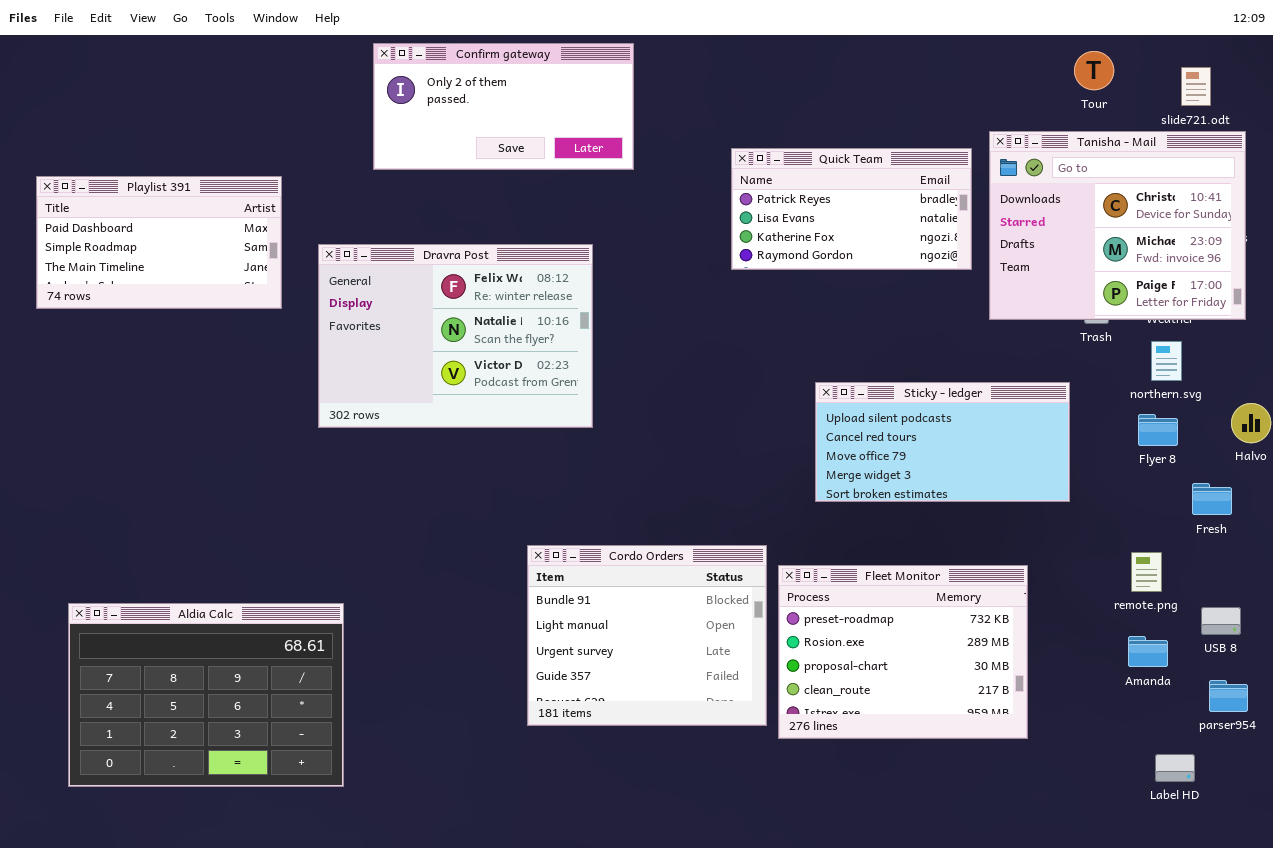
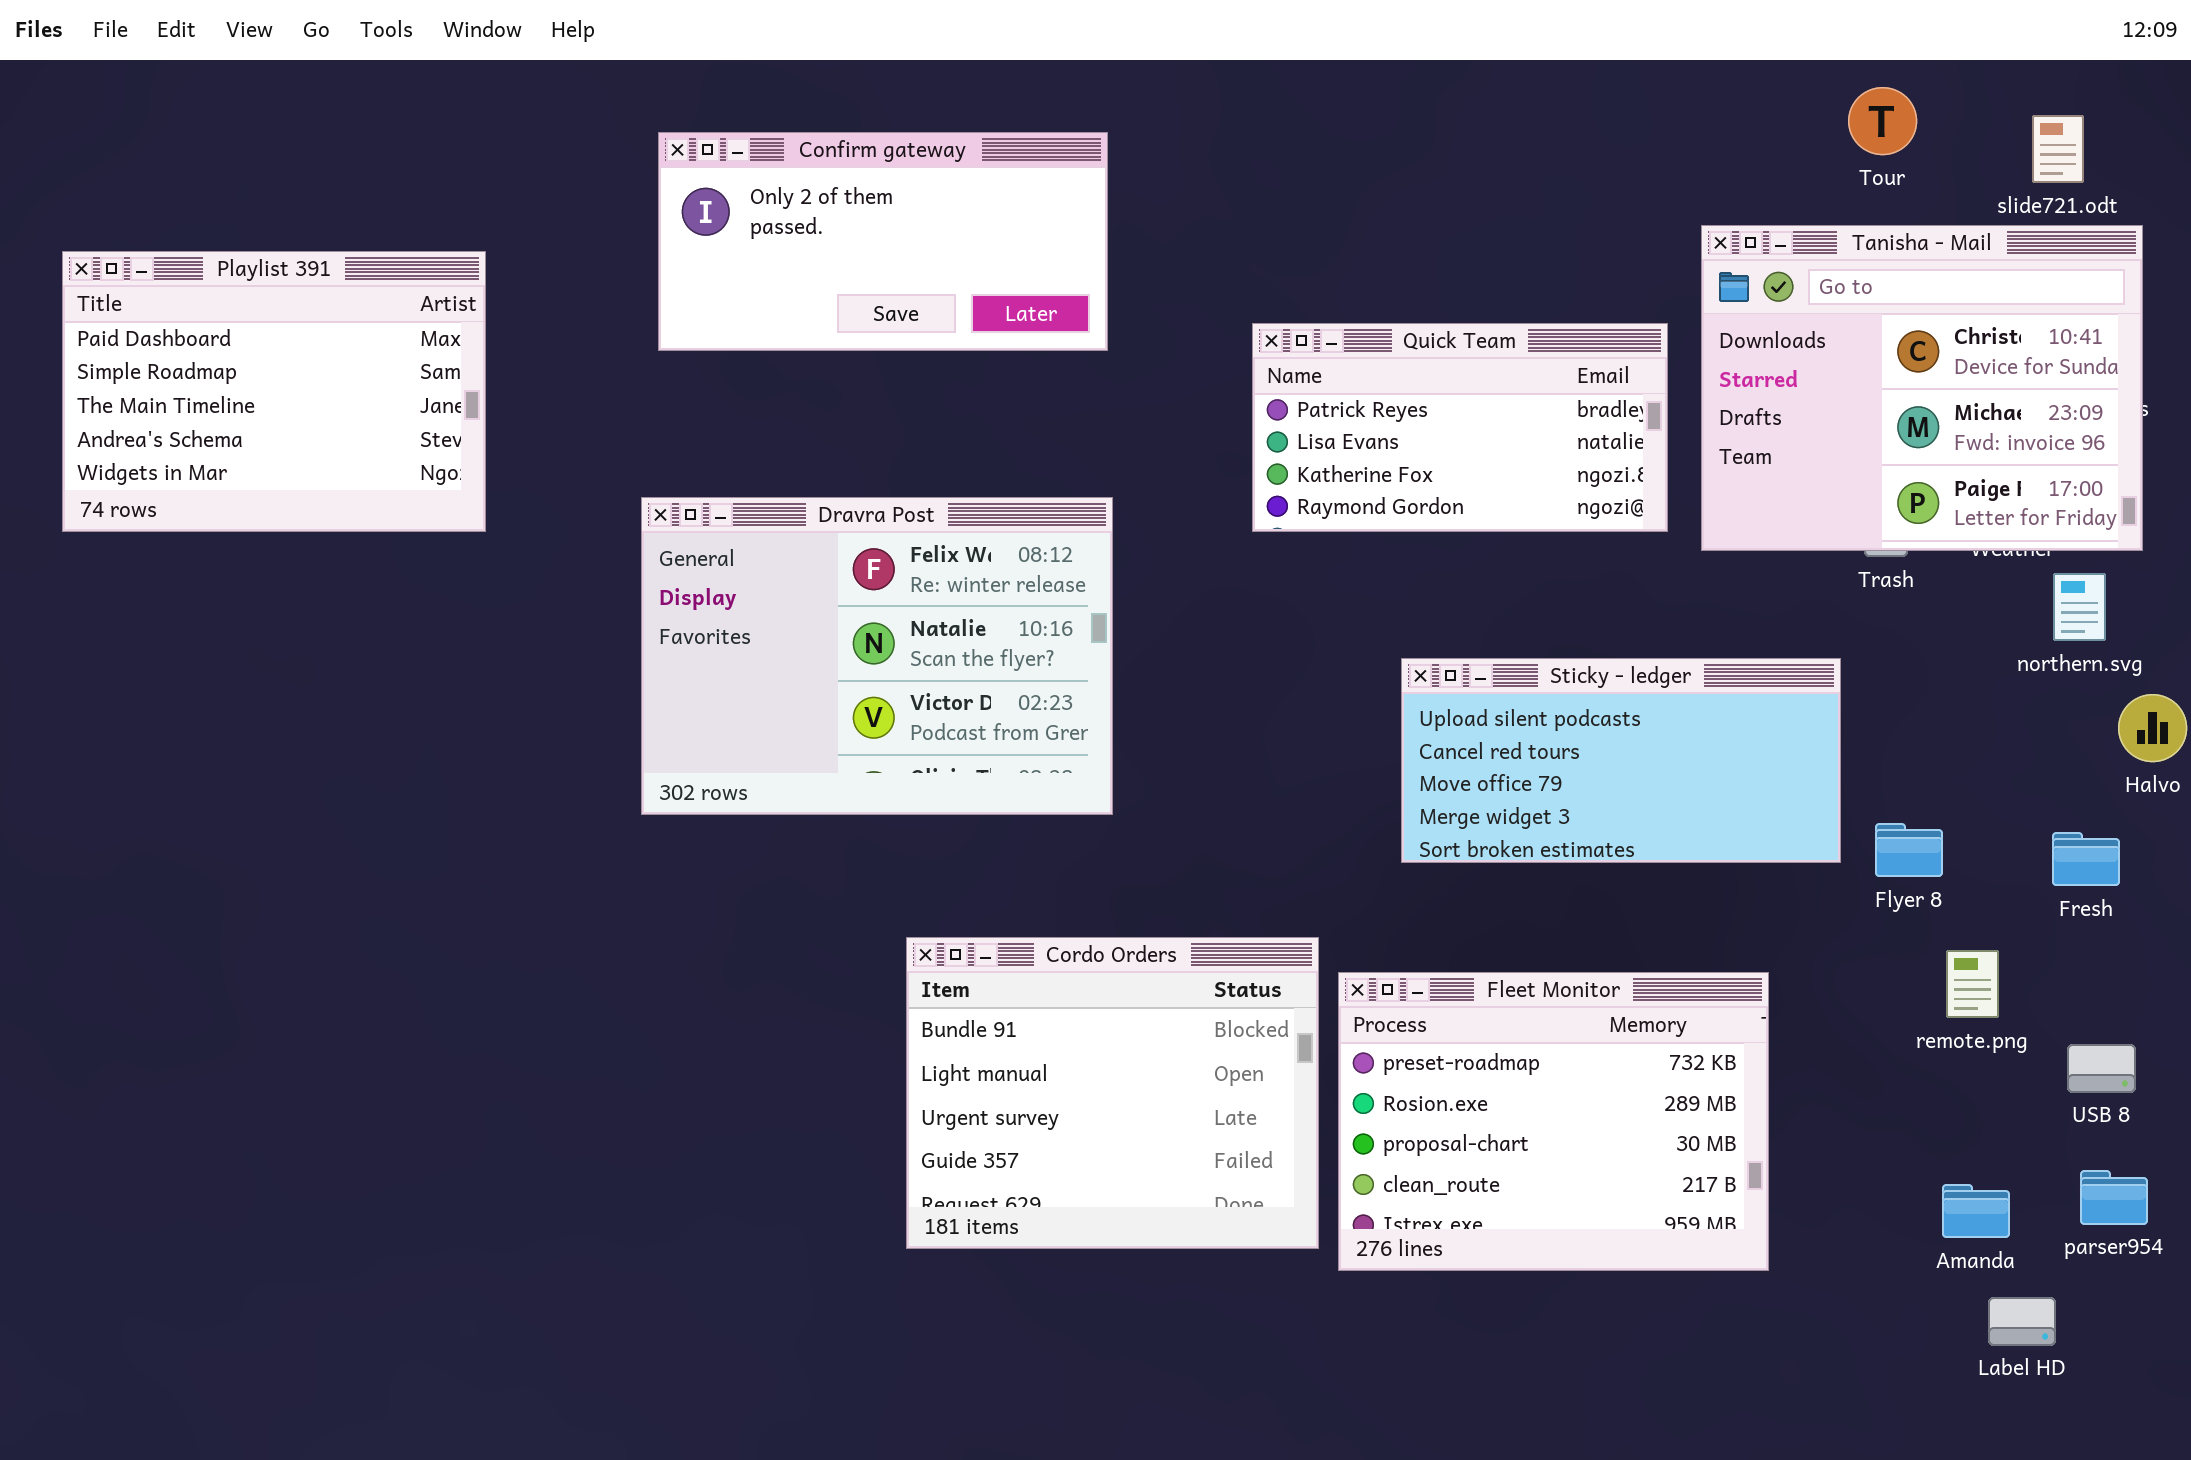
Confirm gateway: [373,43,634,170] -> [658,132,1108,351], moved
Quick Team: [731,148,972,270] -> [1252,323,1668,532], moved
Playlist 391: [36,176,282,309] -> [62,251,486,532], resized
Dravra Post: [318,244,593,428] -> [641,497,1113,815], moved
northern.svg: [1151,341,1182,381] -> [2053,573,2106,641], moved
Flyer 8: [1138,414,1178,446] -> [1875,823,1943,877], moved
Aldia Calc: [68,603,344,787] -> none, closed
Amanda: [1128,636,1168,667] -> [1942,1184,2010,1238], moved

